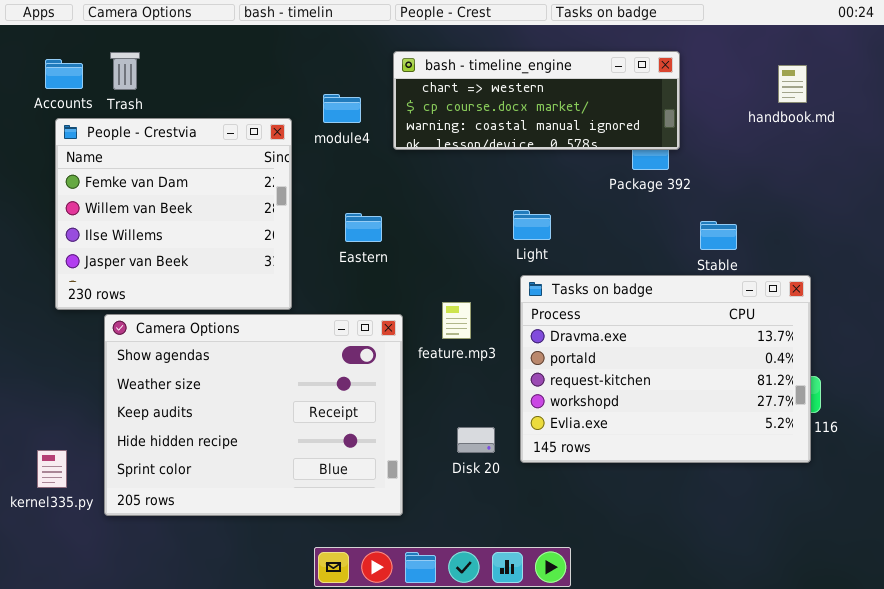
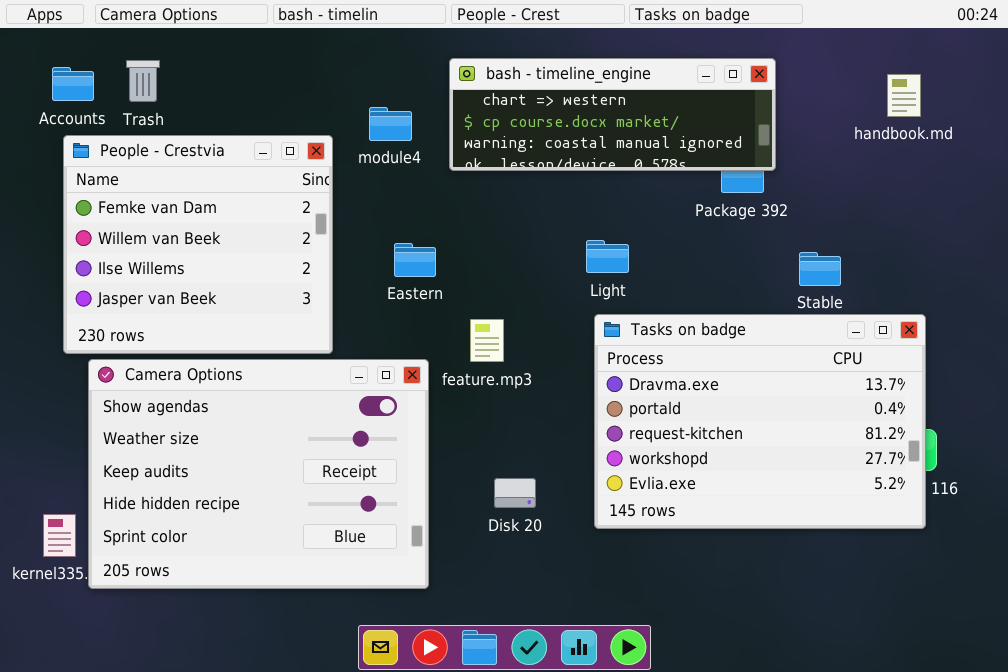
feature.mp3: [442,302,471,339] -> [470,319,504,362], moved
Camera Options: [104,314,403,516] -> [88,359,429,589], moved
Disk 20: [457,427,495,453] -> [494,478,536,508], moved

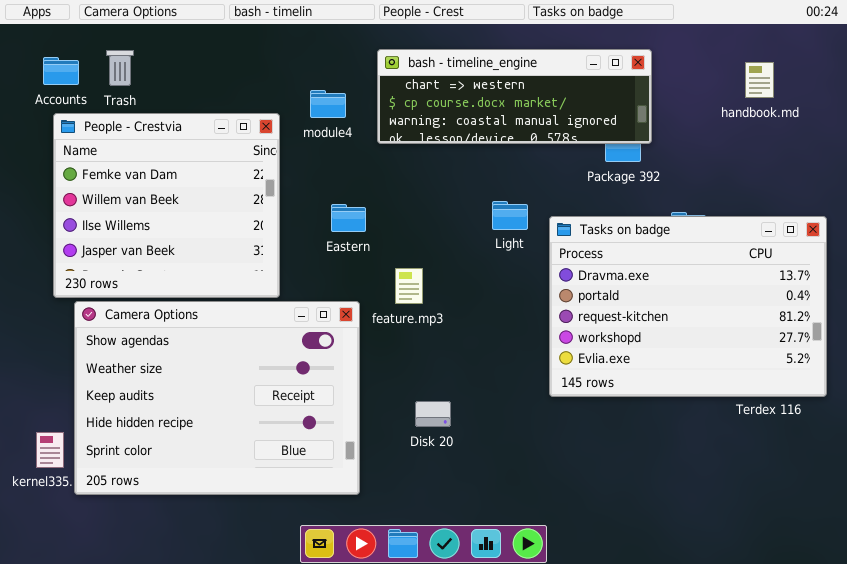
Tasks on badge: [594,314,926,529] -> [549,216,827,397], moved

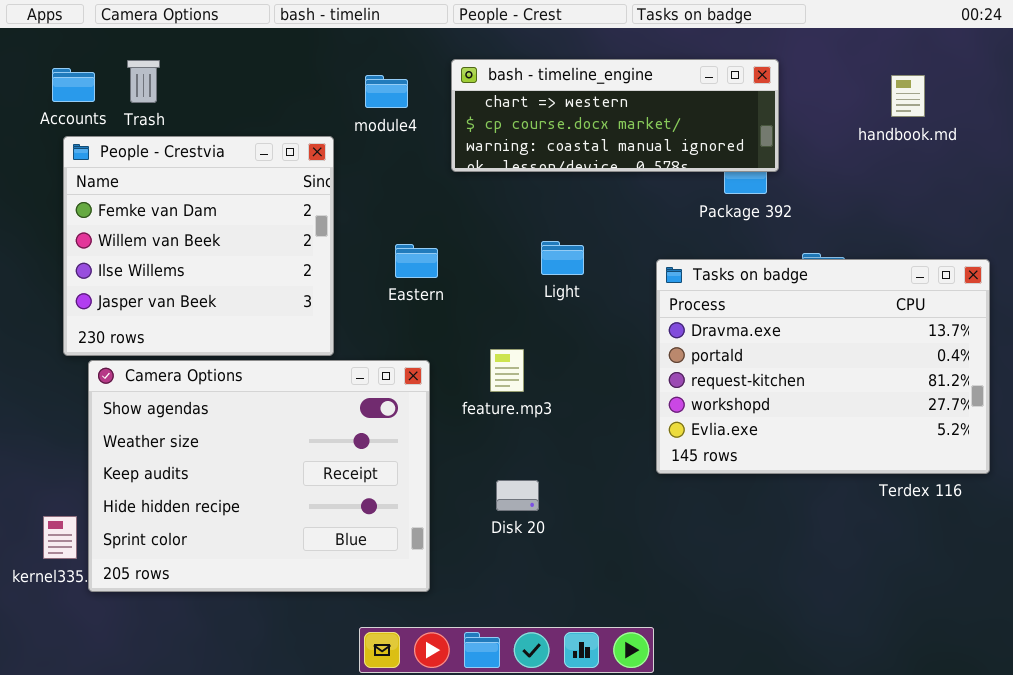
module4: [310,90,346,118] -> [365,75,408,108], moved
Light: [492,201,528,230] -> [541,241,584,275], moved
feature.mp3: [395,268,423,304] -> [490,349,524,392], moved

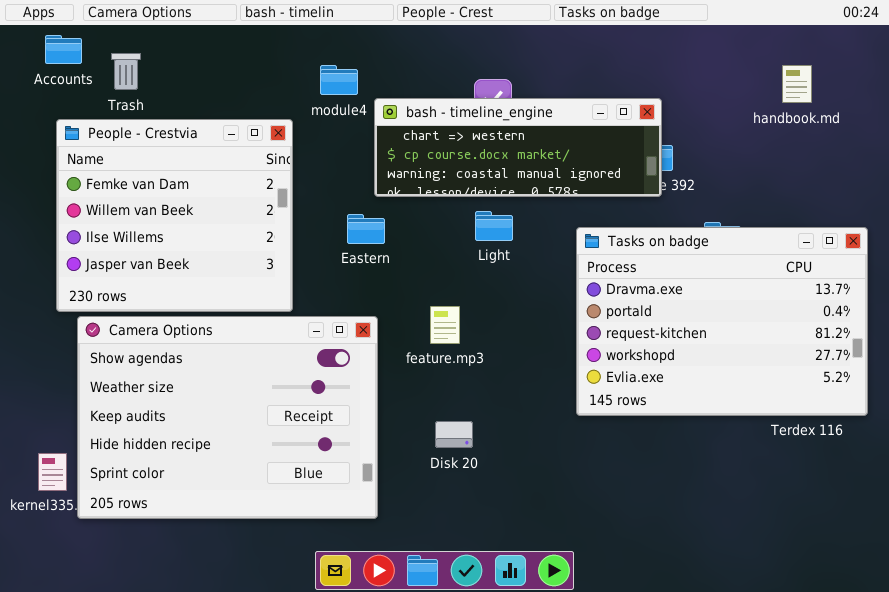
bash - timeline_engine: [451,59,779,172] -> [374,98,662,197], moved
Accounts: [52,68,95,102] -> [45,35,82,64], moved

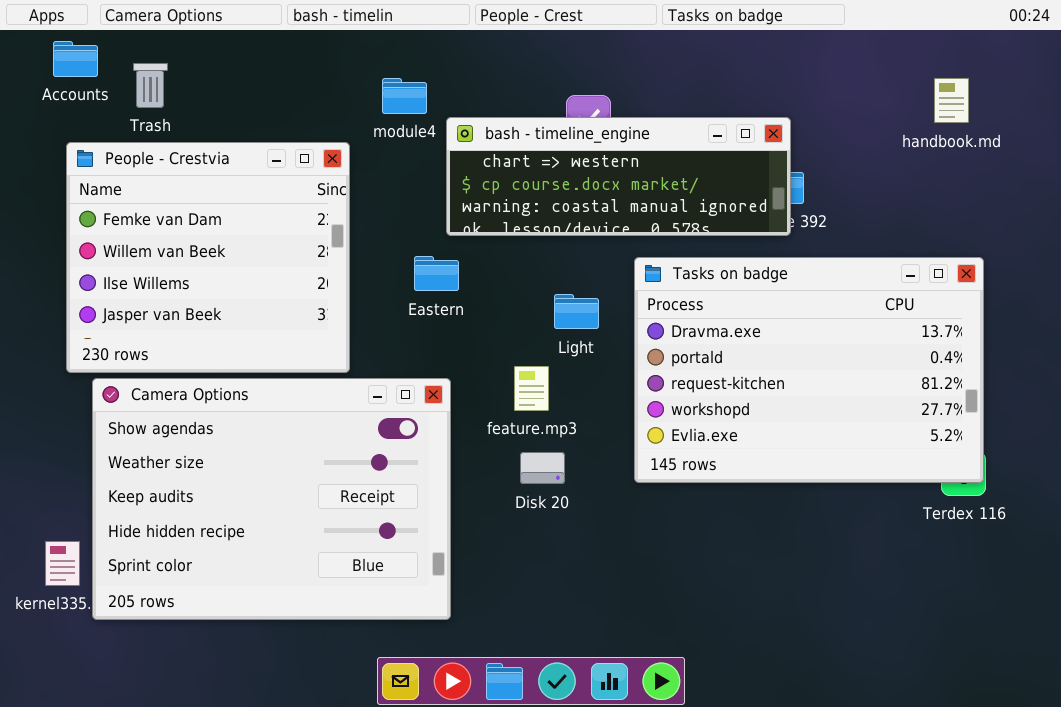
Light: [475,211,513,241] -> [554,294,599,329], moved
Tasks on badge: [576,227,868,416] -> [634,257,984,483], moved
Disk 20: [435,421,473,448] -> [520,452,565,484], moved

